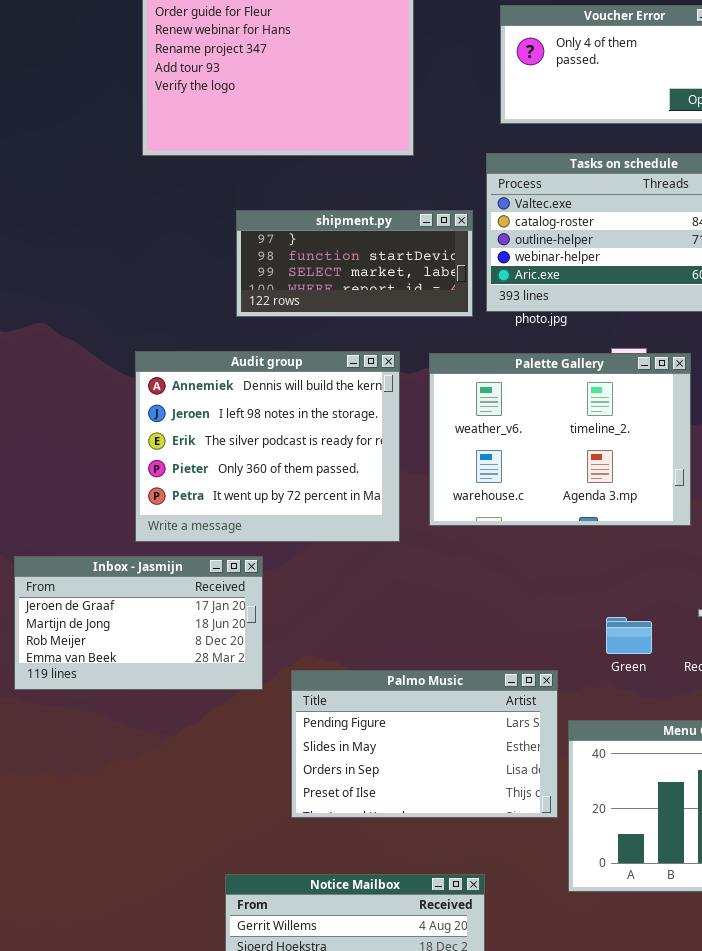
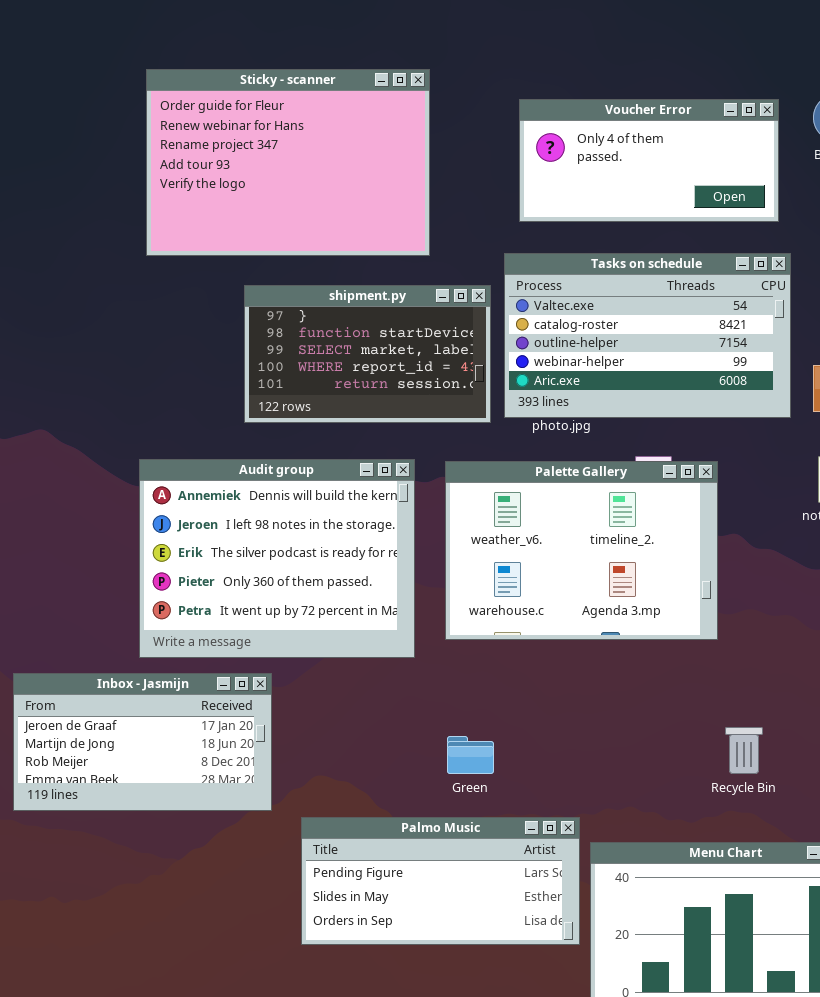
shipment.py: [236,210,473,317] -> [244,285,491,423], resized
Green: [606,617,652,654] -> [447,736,494,774], moved
Palmo Music: [291,670,558,818] -> [301,817,580,945], resized

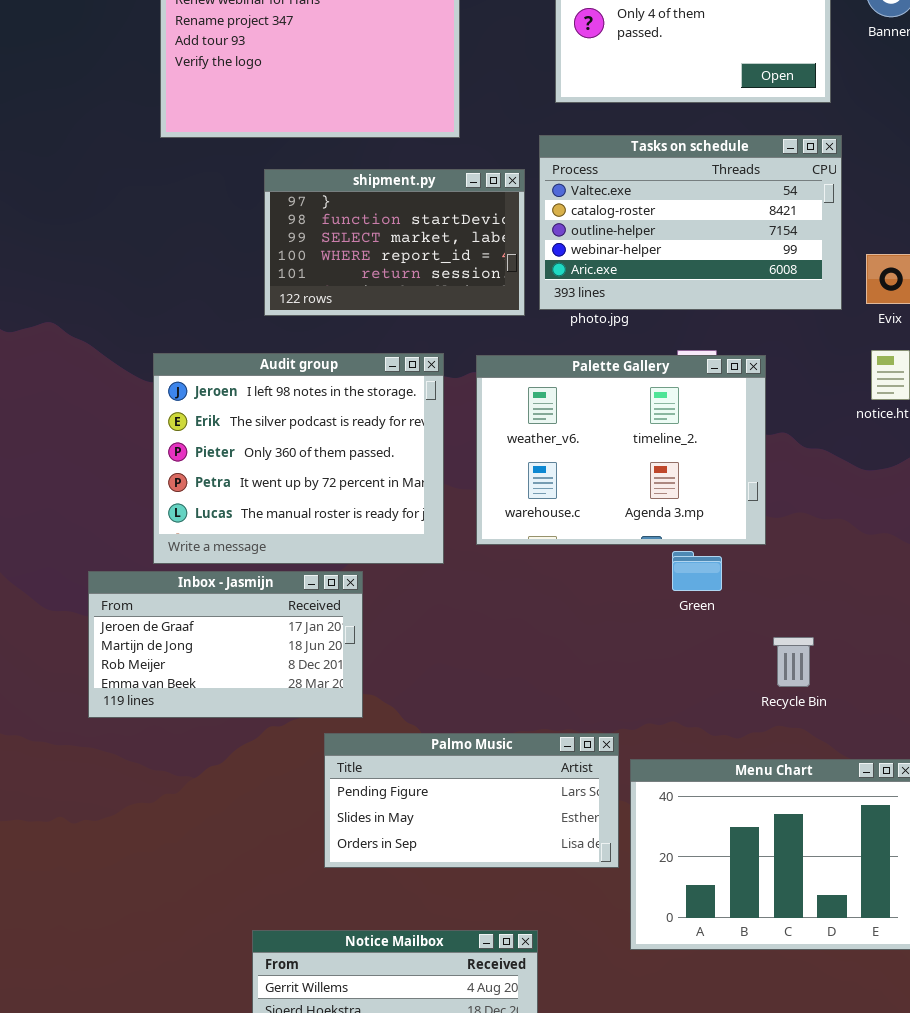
Audit group: [139,459,415,658] -> [153,353,444,564], scrolled down 1 row
Inbox - Jasmijn: [13,673,272,811] -> [88,571,363,718], moved
Green: [447,736,494,774] -> [672,551,722,591], moved

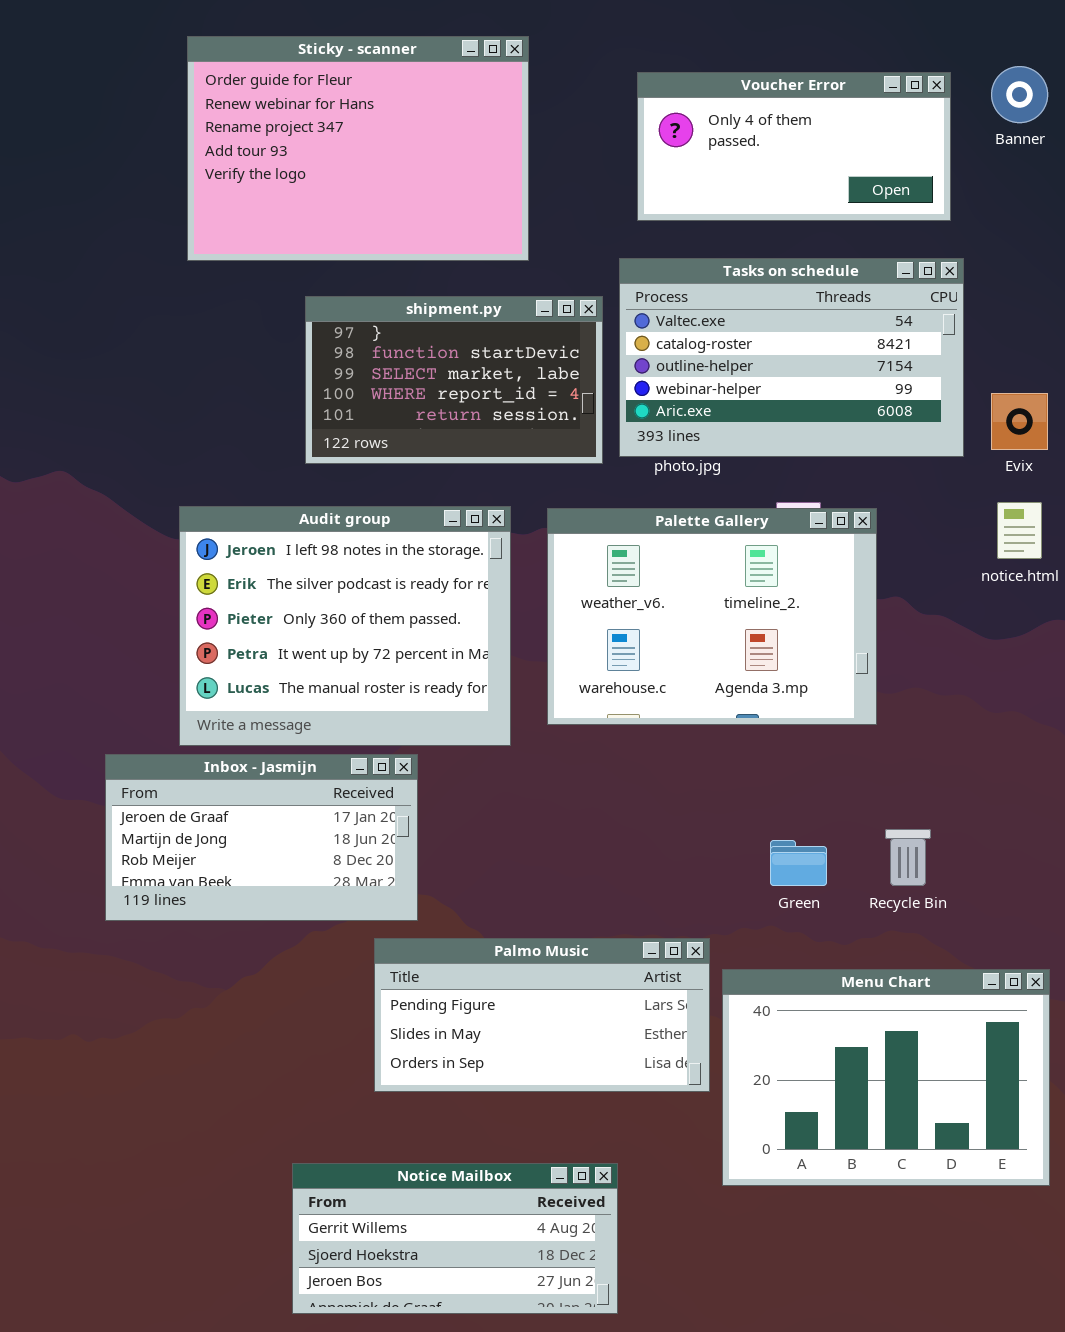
Green: [672,551,722,591] -> [770,840,827,886], moved

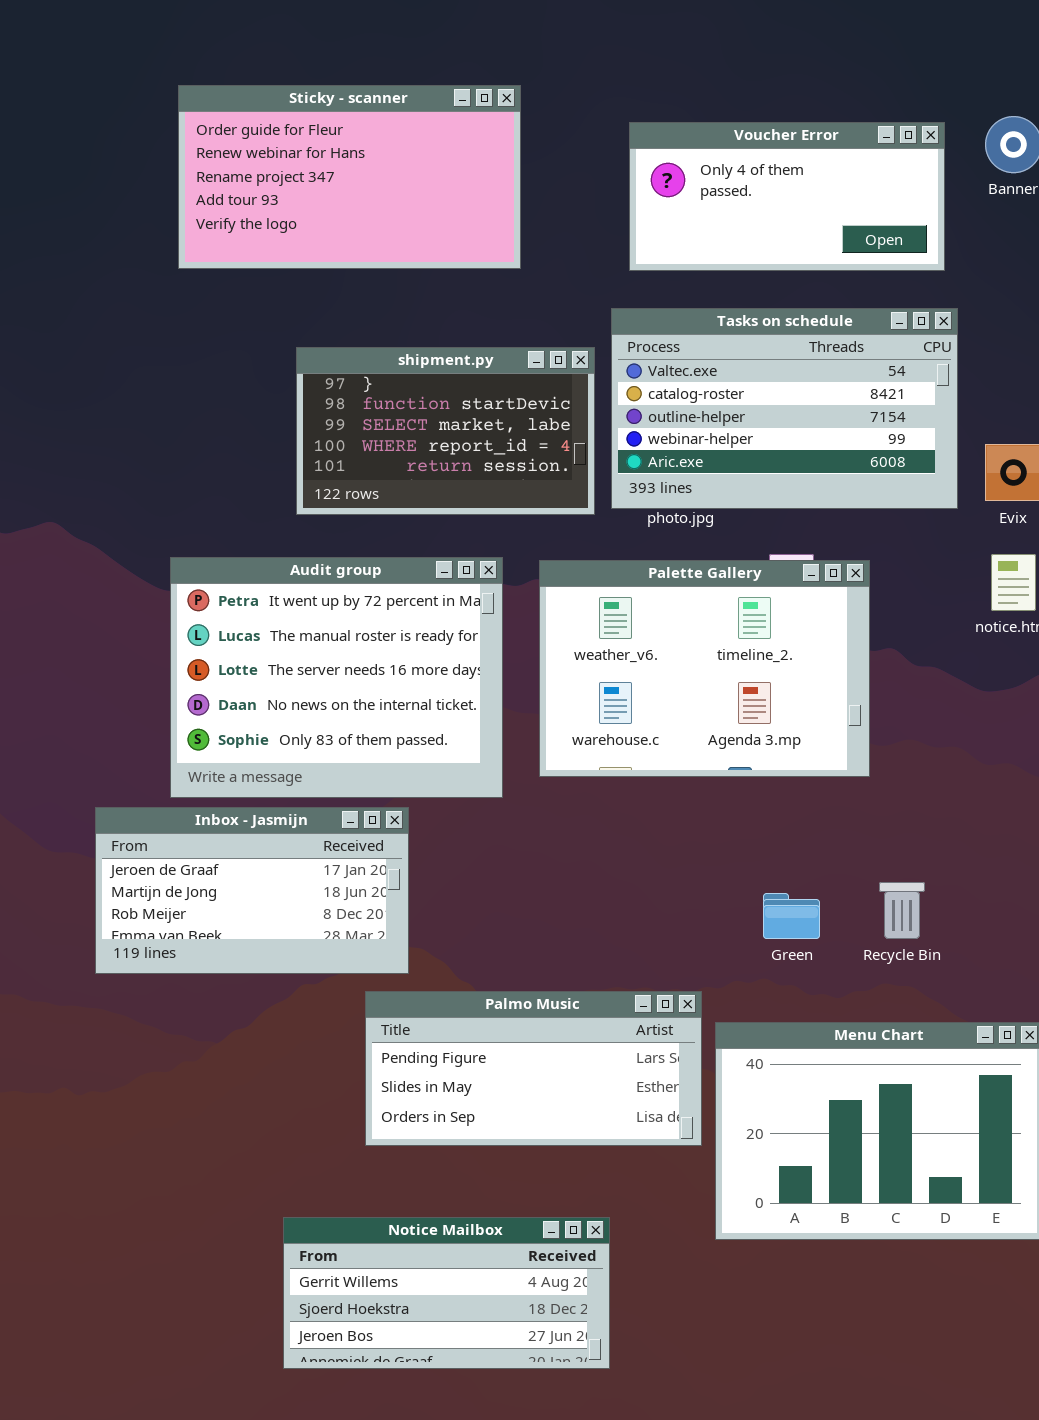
Sticky - scanner: [187,36,529,261] -> [178,85,521,269], resized
Audit group: [179,506,511,746] -> [170,557,503,798], scrolled down 3 rows

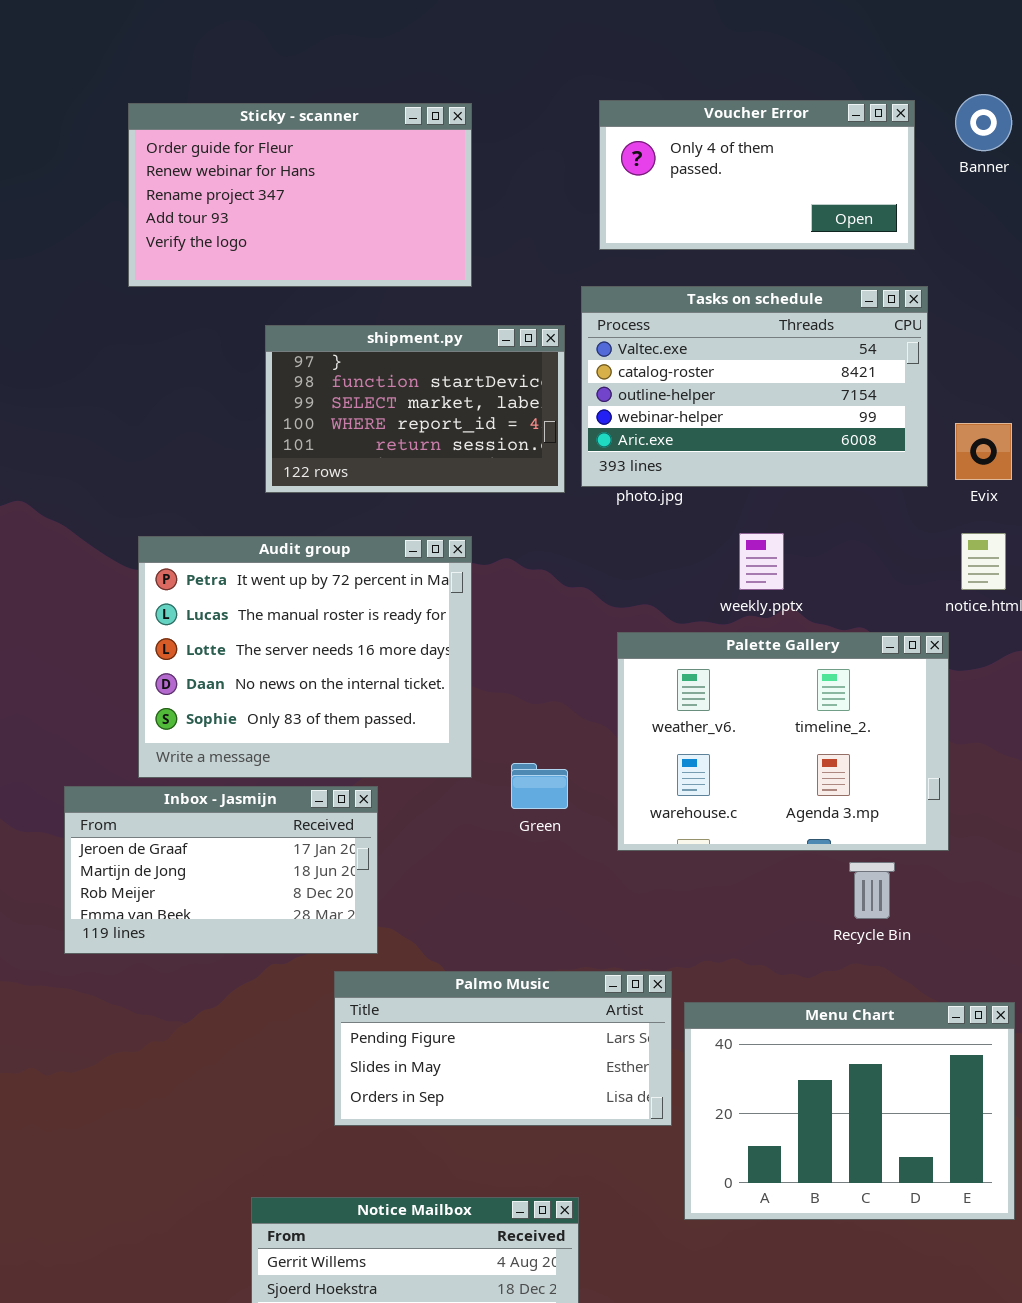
Sticky - scanner: [178,85,521,269] -> [128,103,472,287], moved
Palette Gallery: [539,560,870,777] -> [617,632,949,851], moved
Green: [763,893,820,939] -> [511,763,568,809], moved

